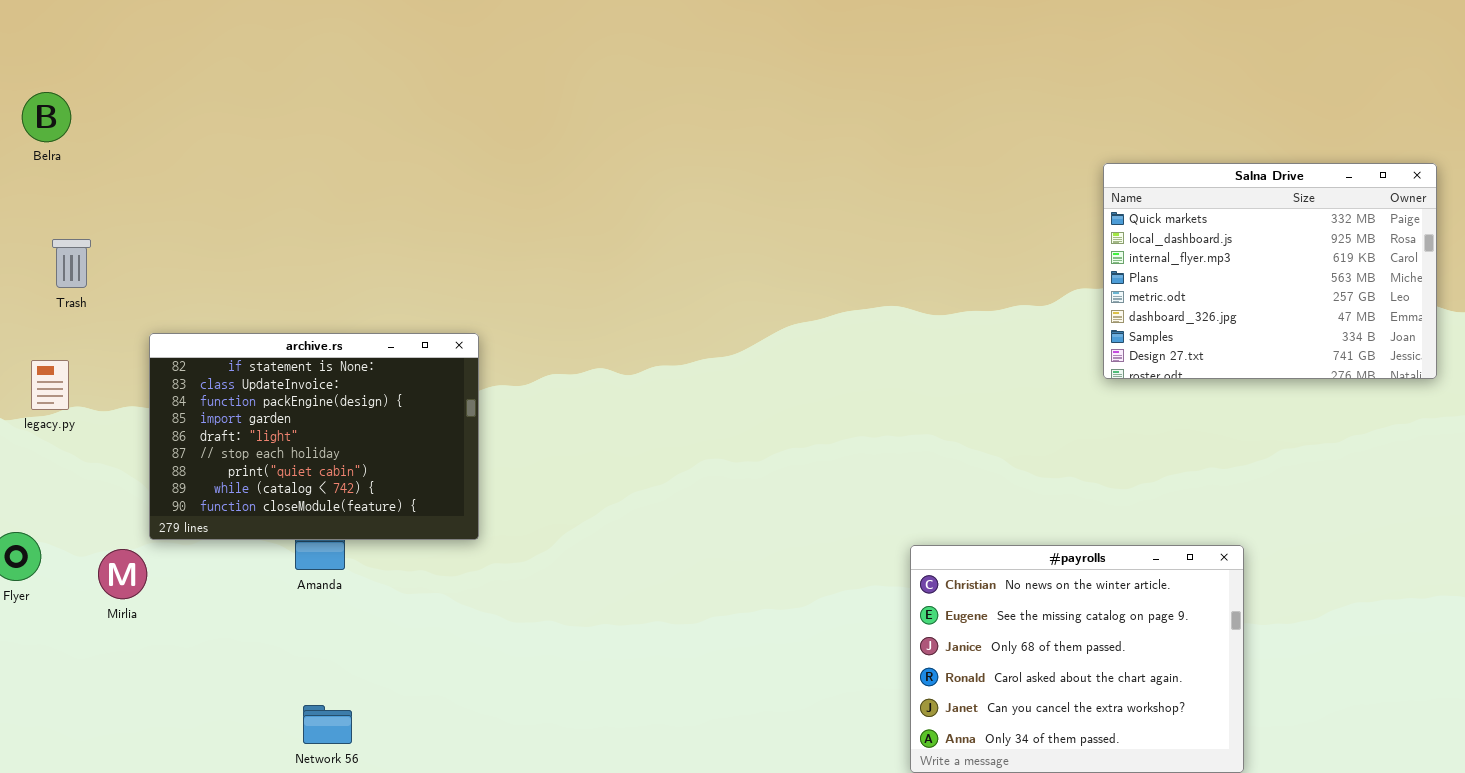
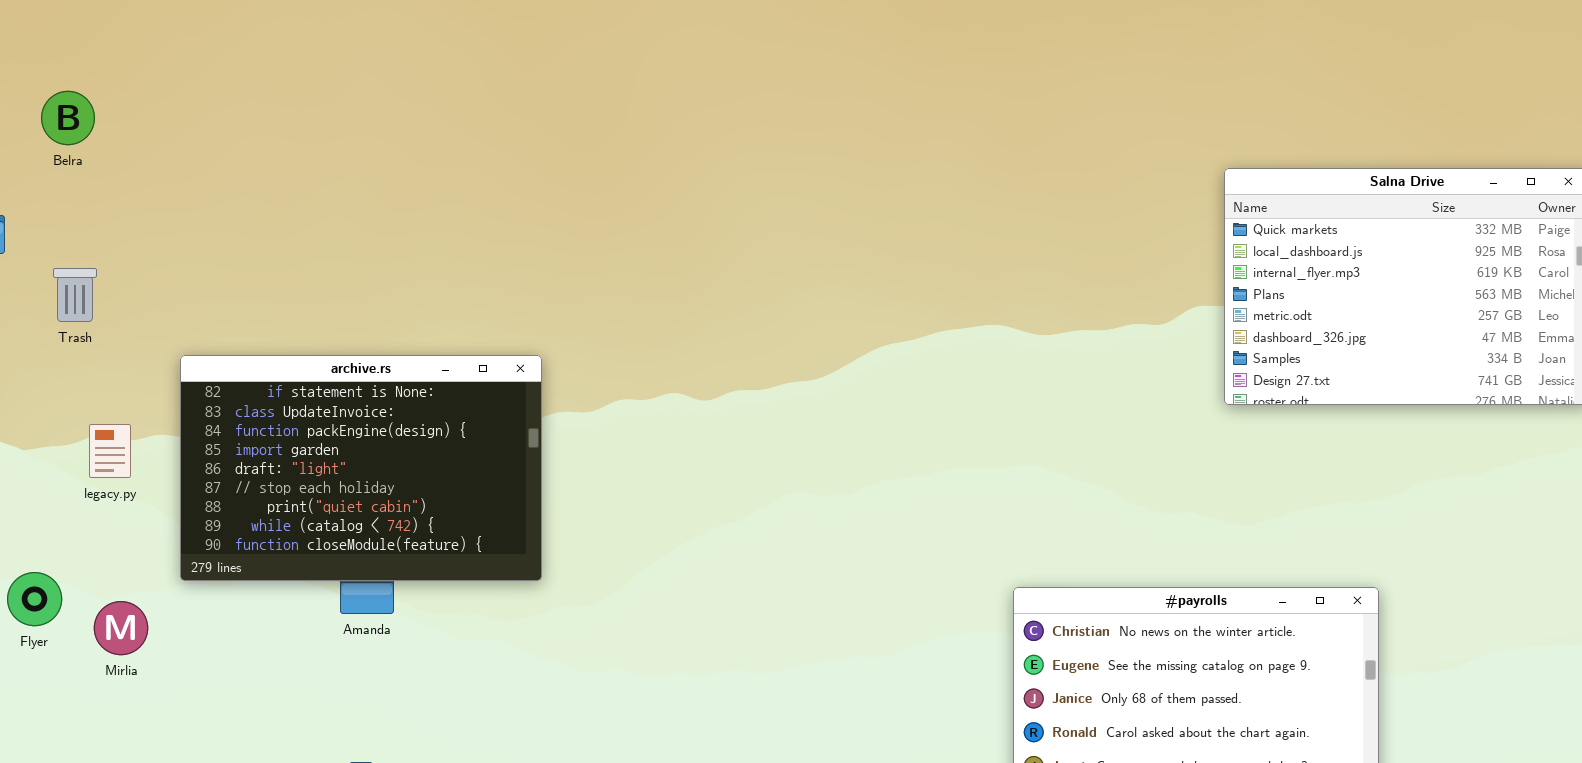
Trash: [52,239,91,288] -> [53,268,97,322], moved
legacy.py: [31,360,69,410] -> [89,424,131,478], moved
Mirlia: [98,549,147,599] -> [94,601,148,655], moved

